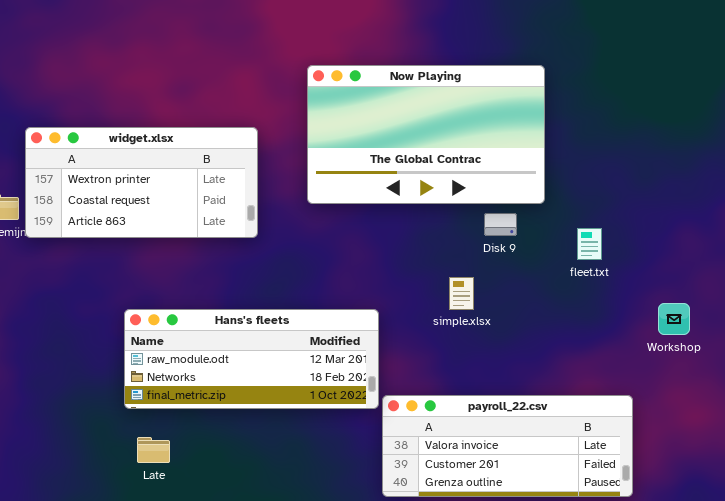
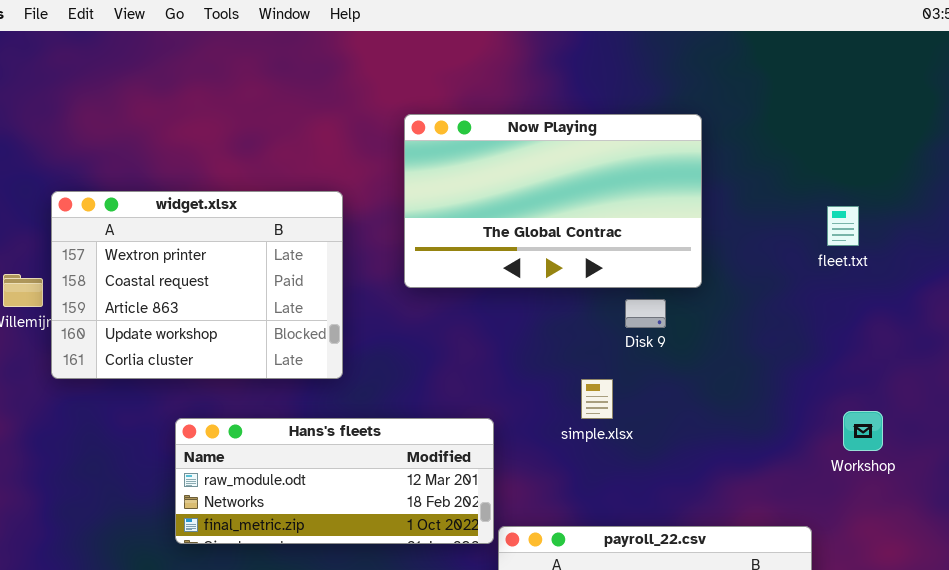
widget.xlsx: [25,127,258,238] -> [51,191,343,379], resized
fleet.txt: [577,228,602,260] -> [827,206,859,246], moved

